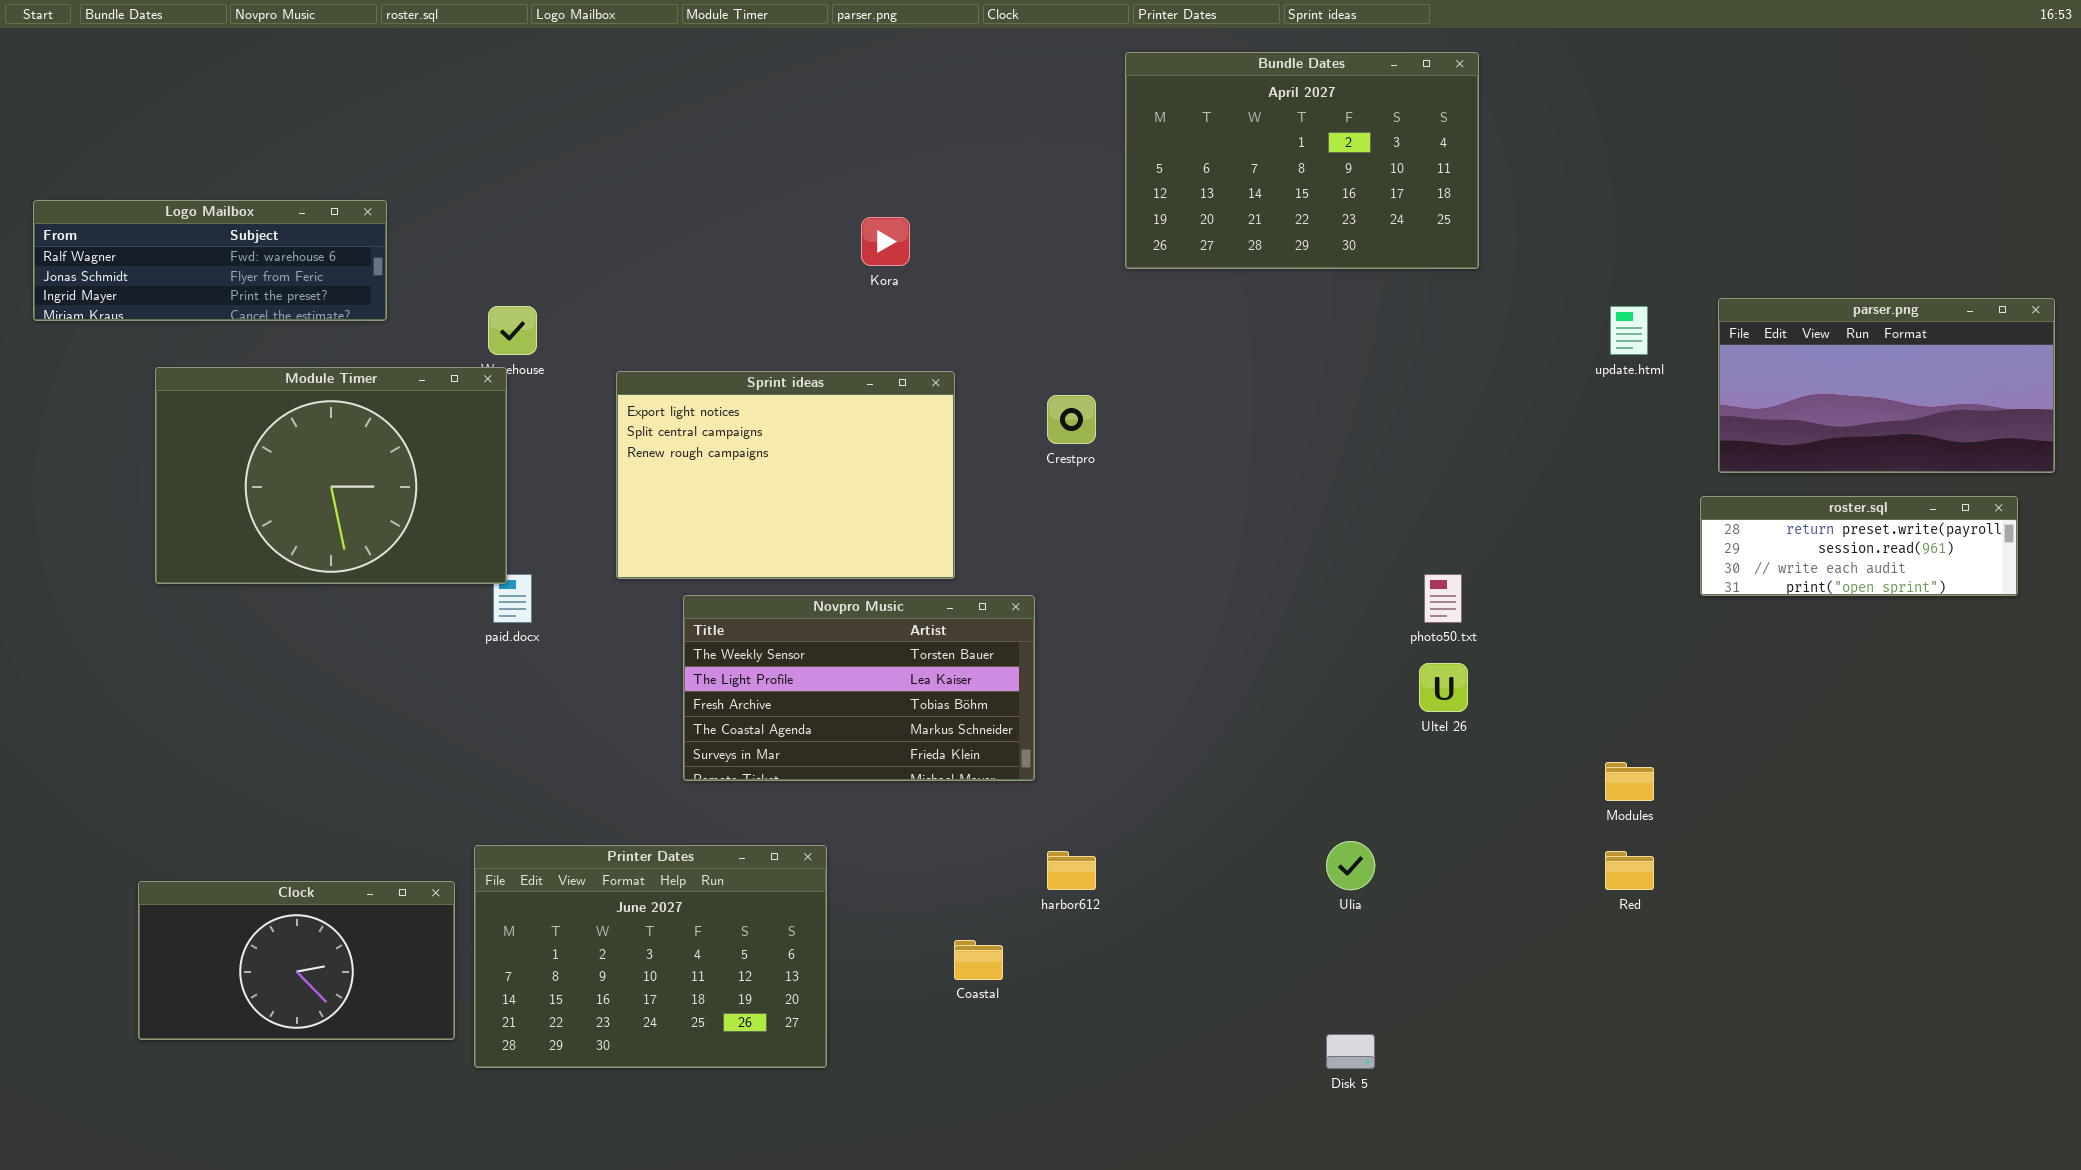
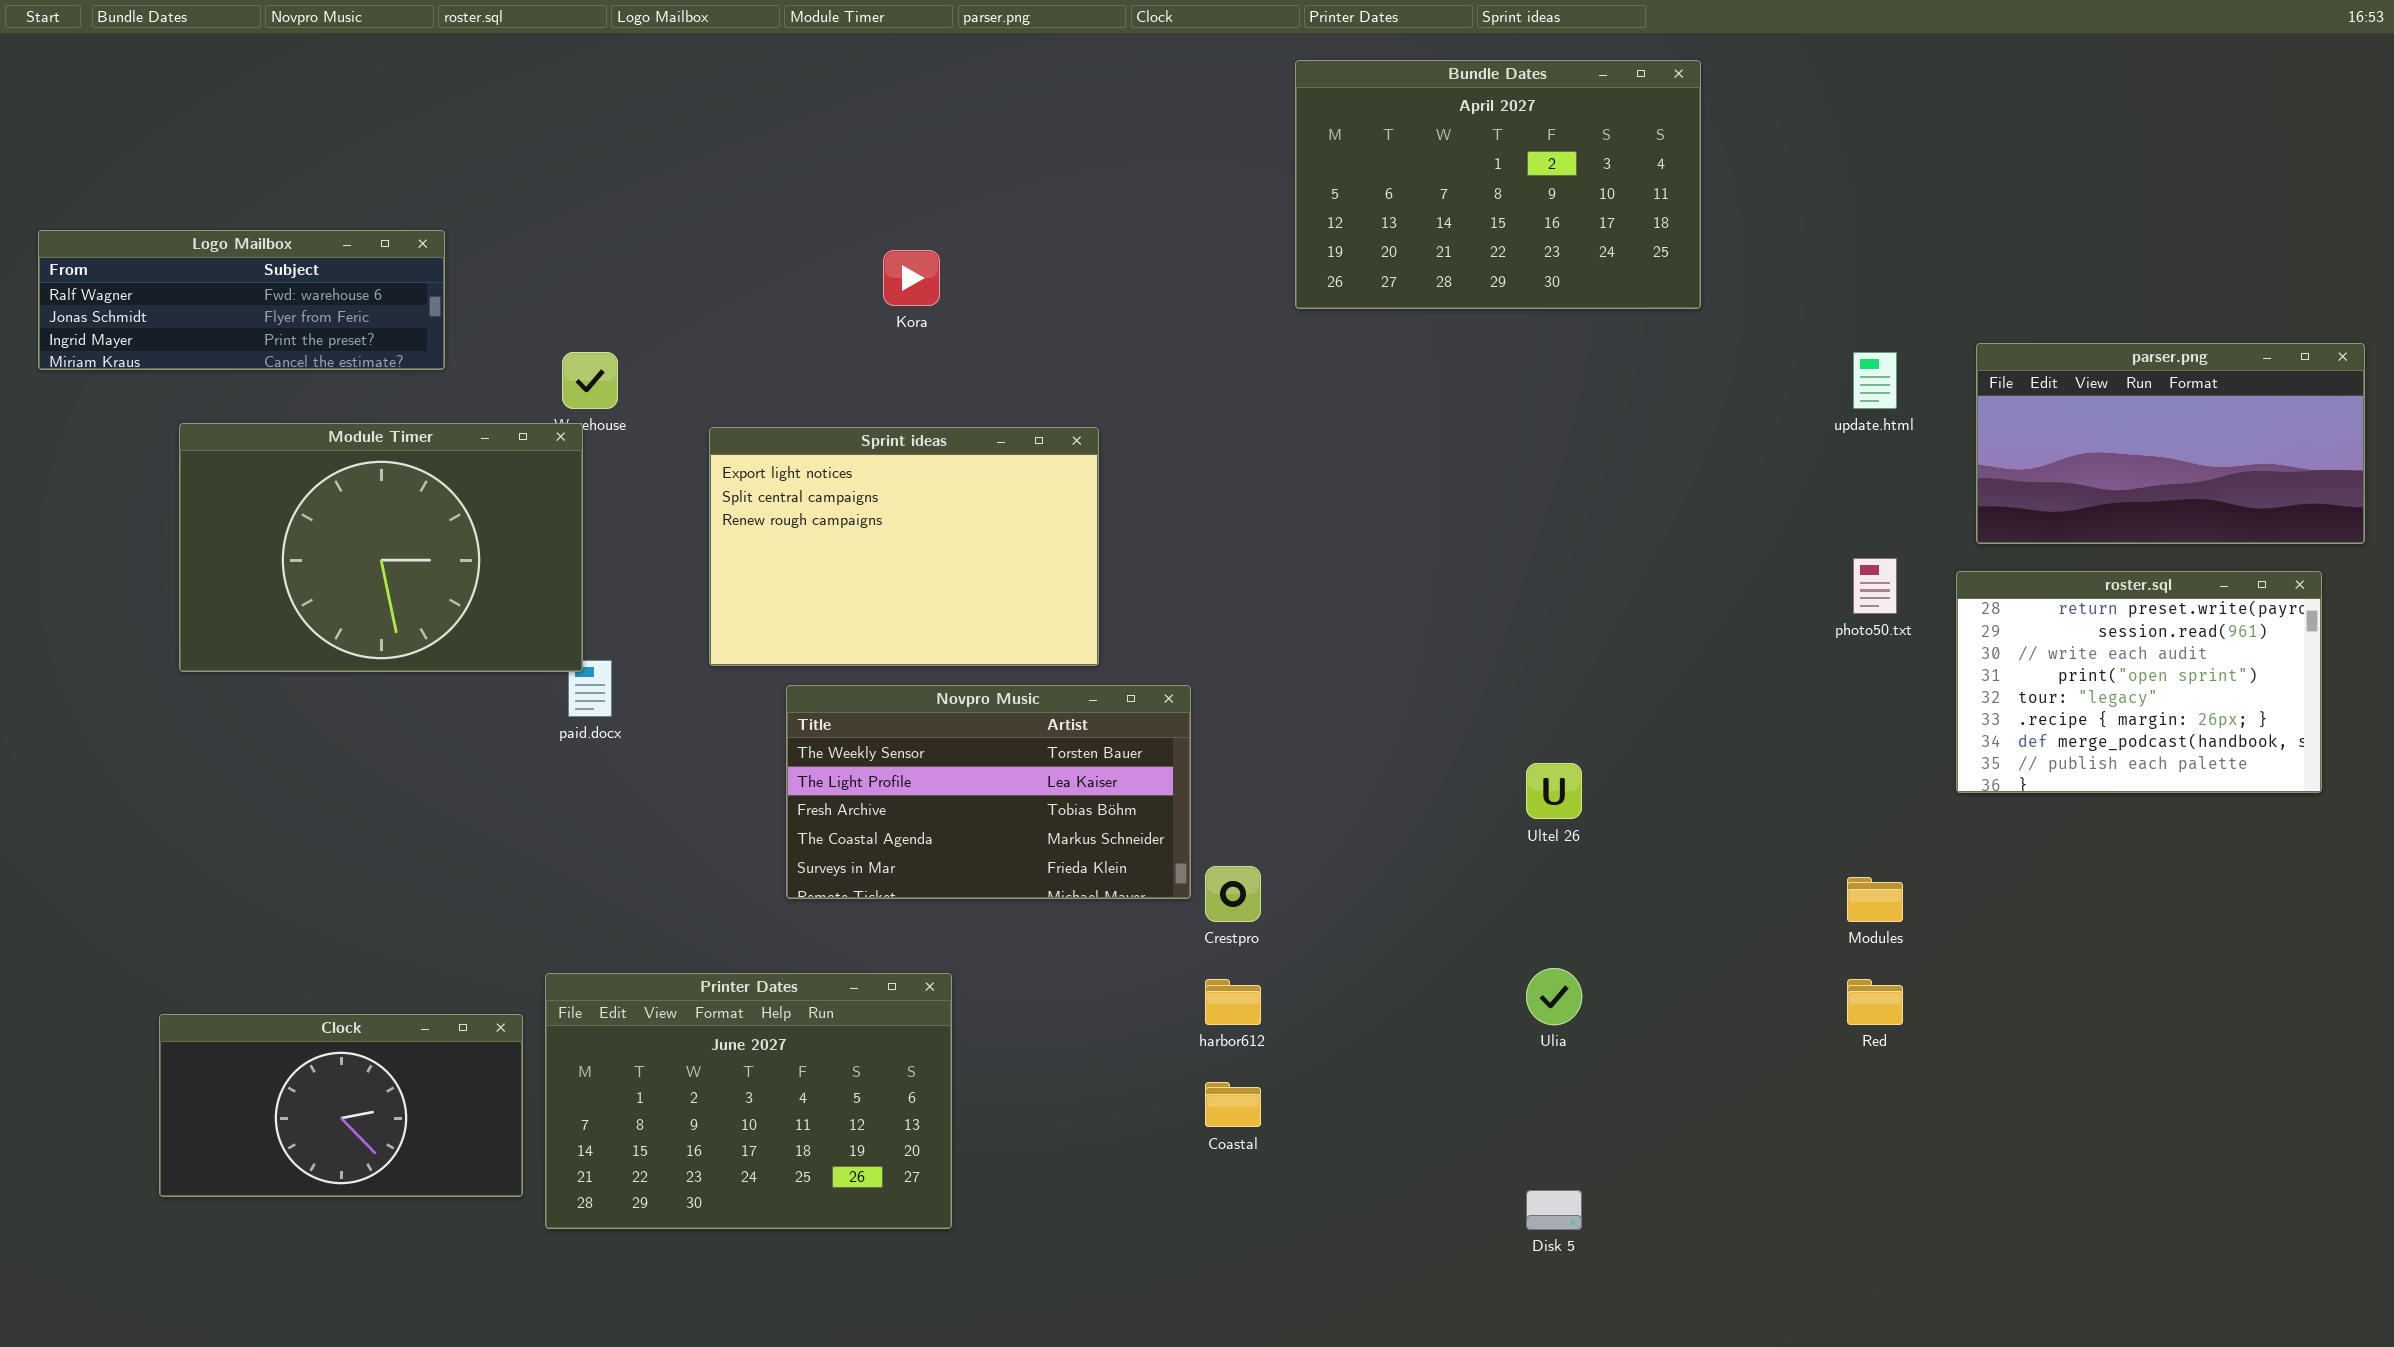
Kora: [861,217,910,266] -> [883,250,940,306], moved
Crestpro: [1047,395,1096,444] -> [1205,866,1261,922], moved
roster.sql: [1700,496,2018,596] -> [1956,571,2322,793], resized
photo50.txt: [1424,574,1462,623] -> [1853,558,1897,614], moved
Ultel 26: [1419,663,1468,712] -> [1526,763,1582,819], moved
Coastal: [954,940,1003,980] -> [1205,1082,1261,1127], moved

